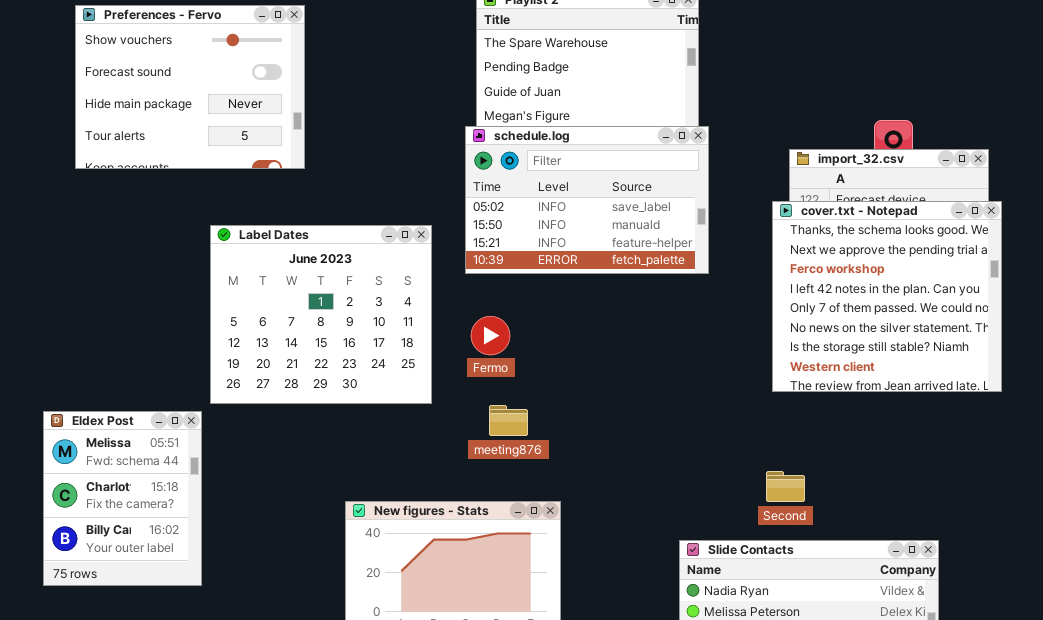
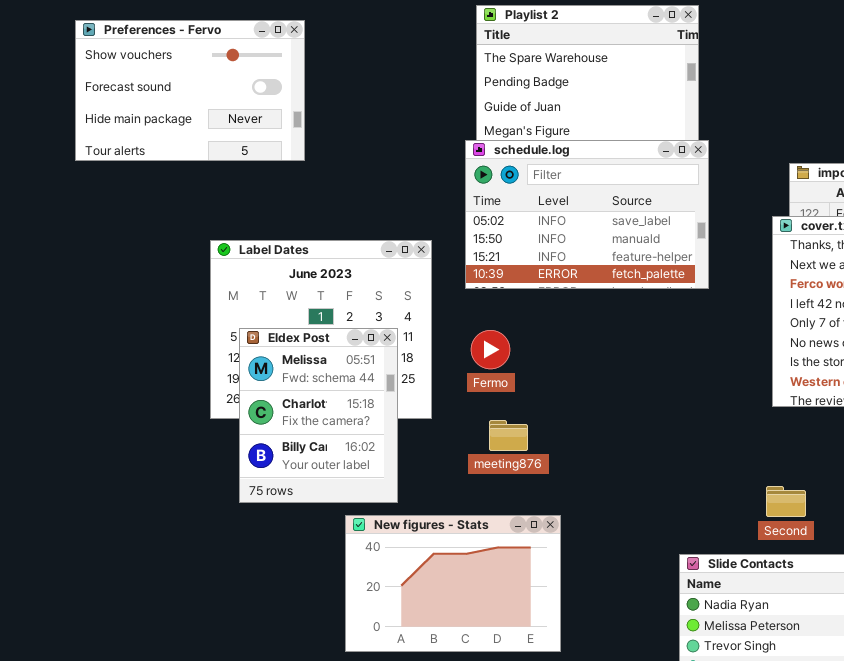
Preferences - Fervo: [75,5,305,169] -> [75,20,305,161], resized
Eldex Post: [43,411,202,586] -> [239,328,398,503], moved

